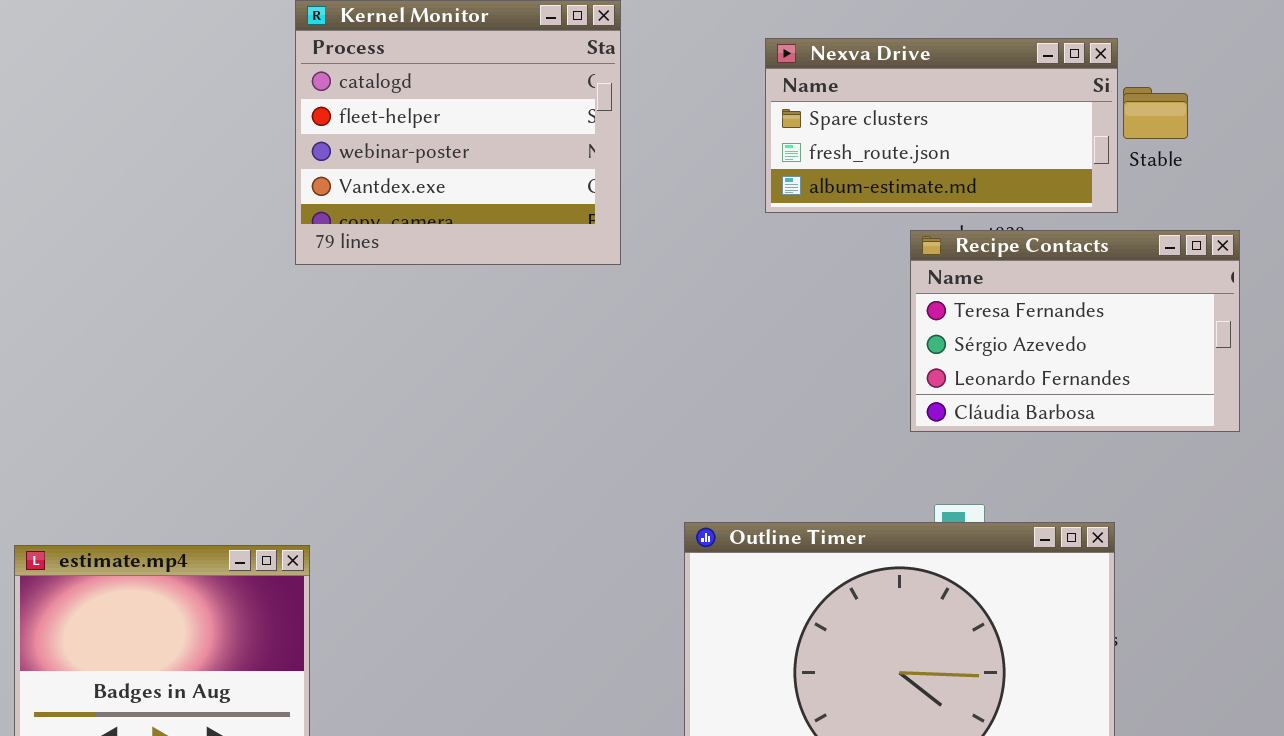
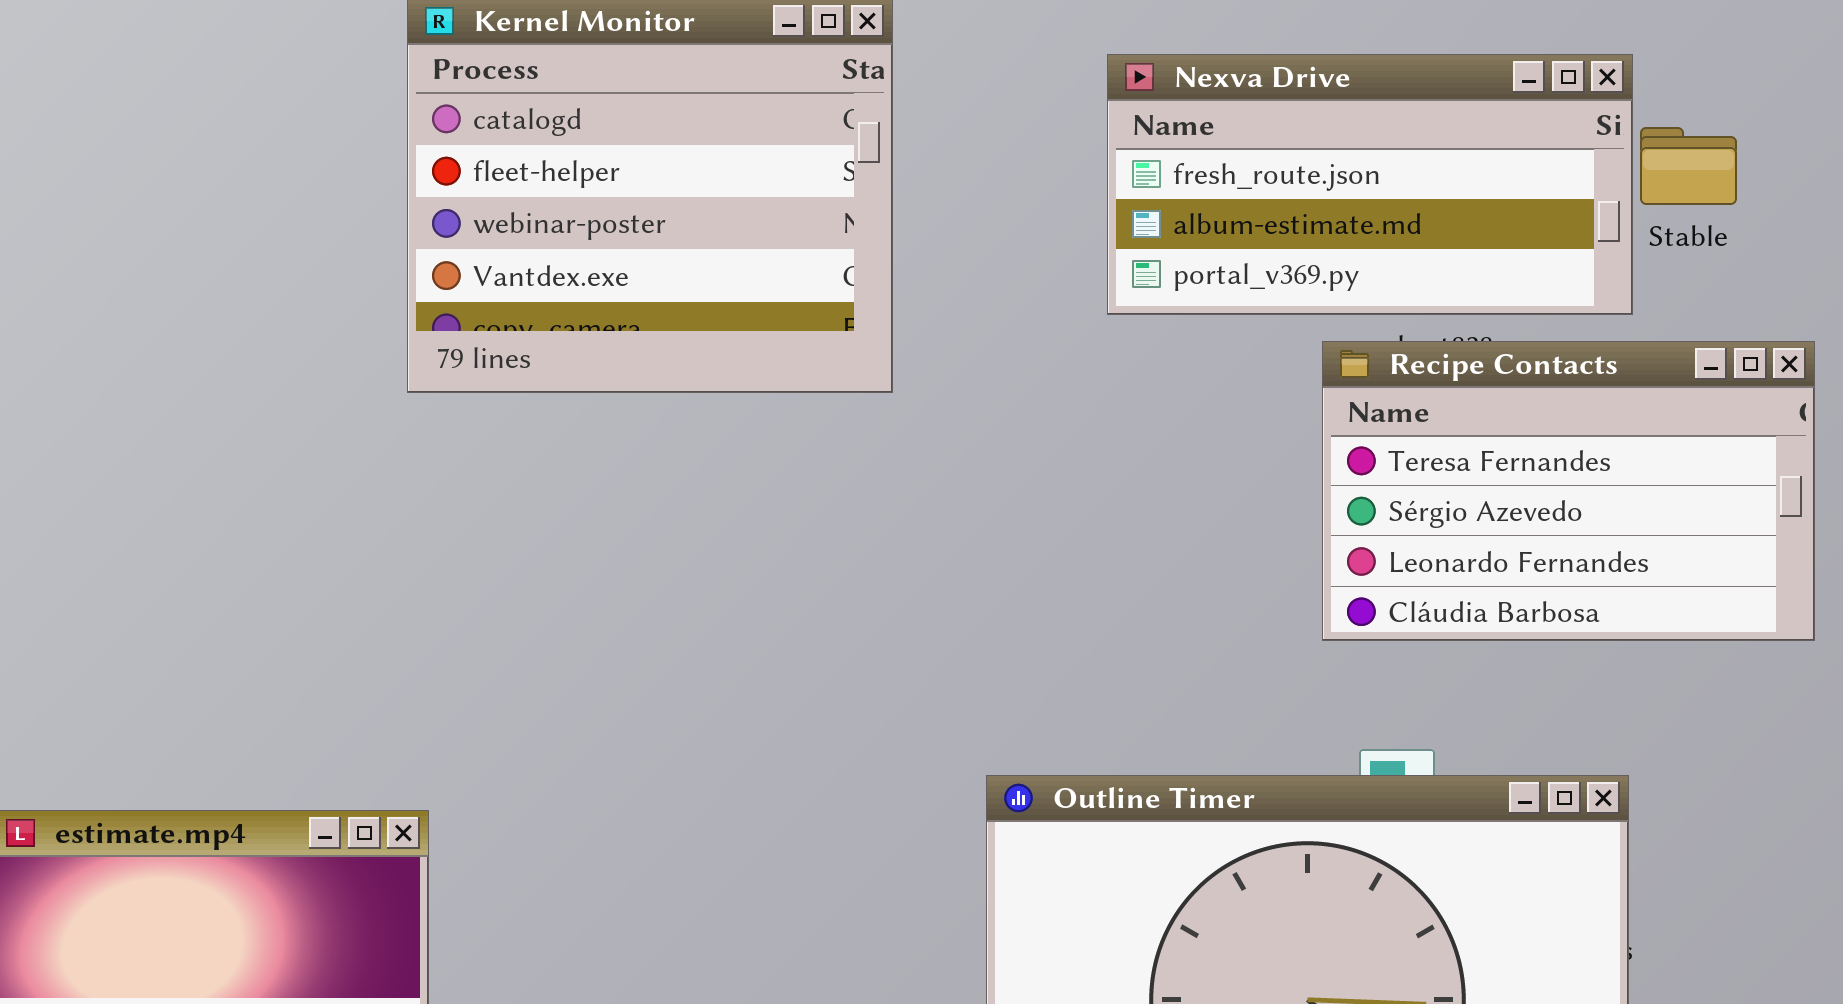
Nexva Drive: [765,38,1118,213] -> [1107,54,1633,315], scrolled down 1 row

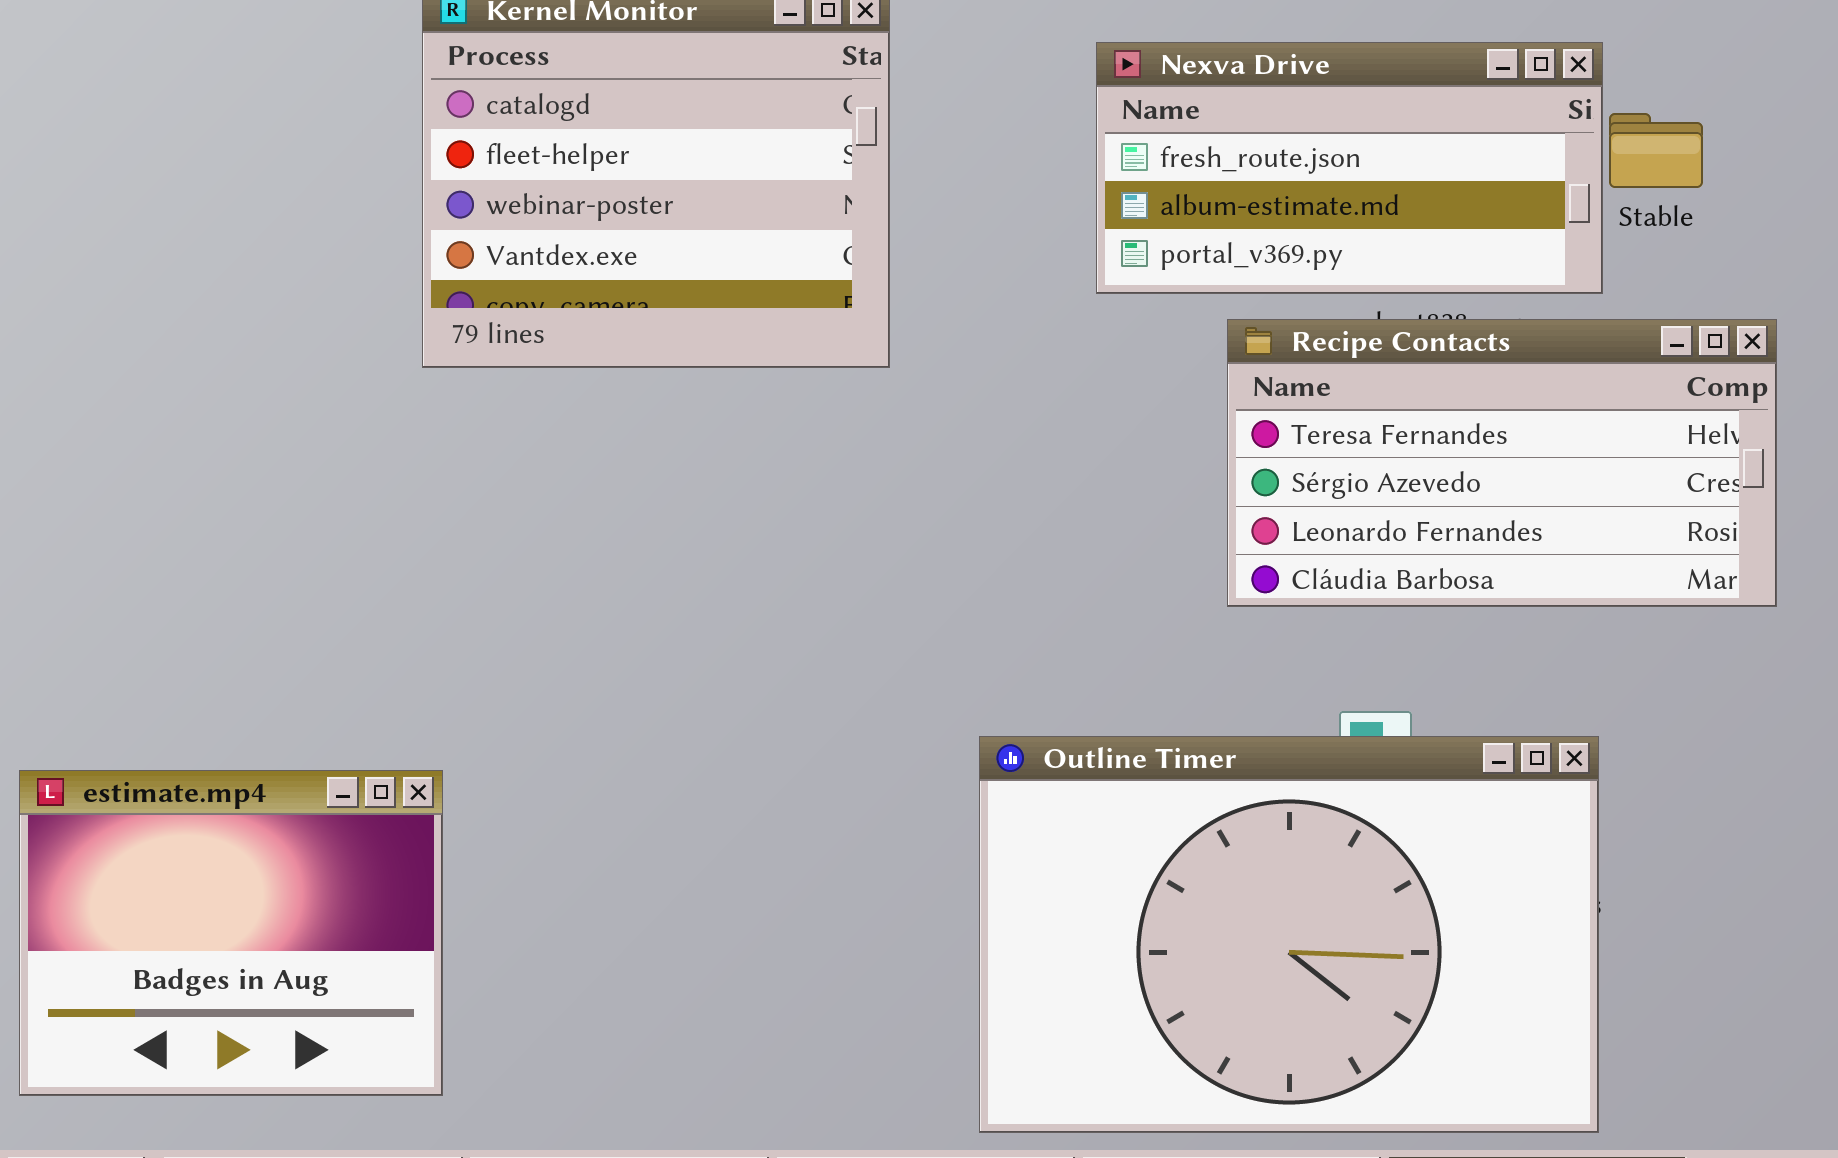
Recipe Contacts: [1322,341,1815,641] -> [1227,319,1777,607], resized

